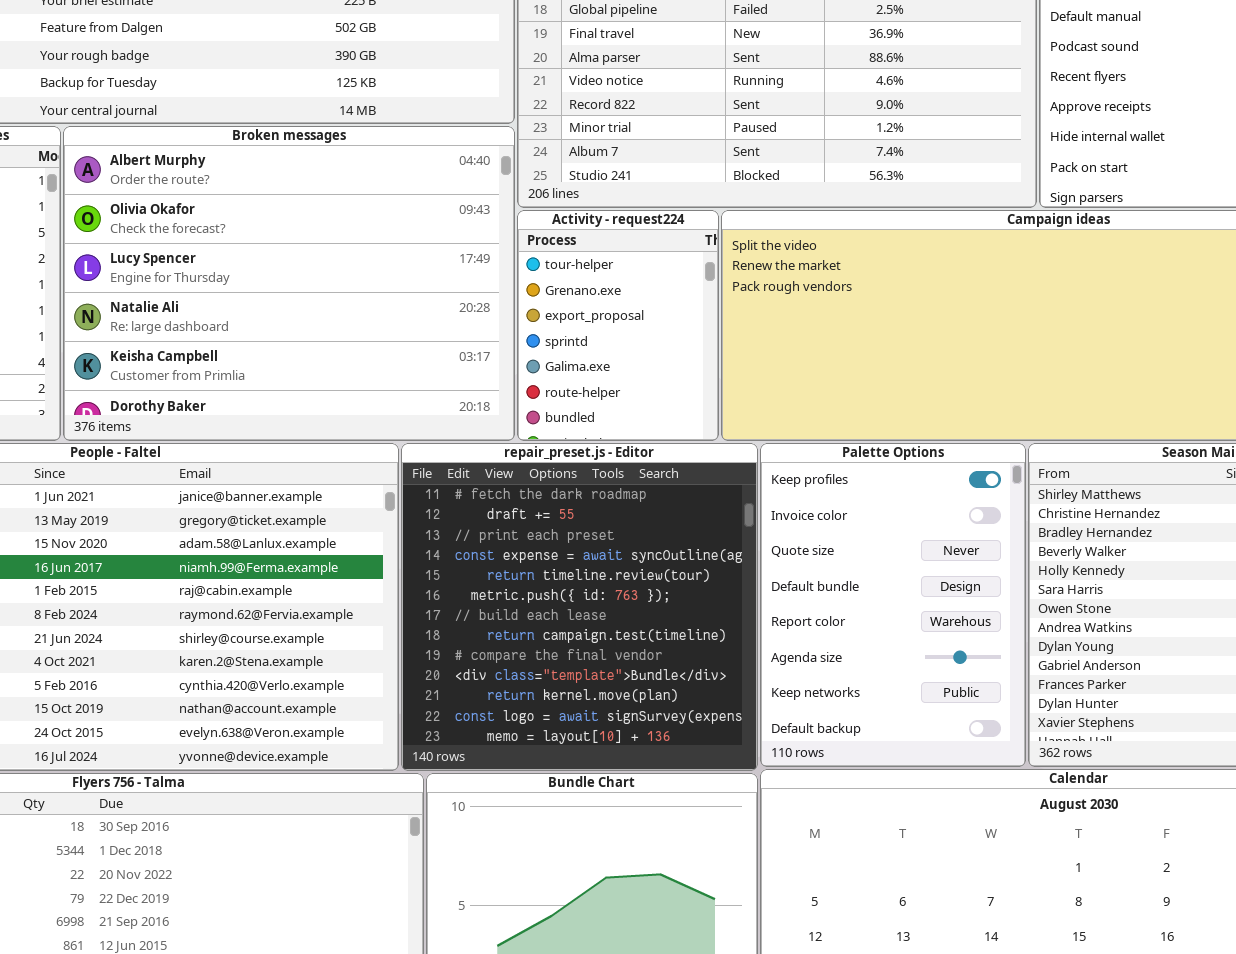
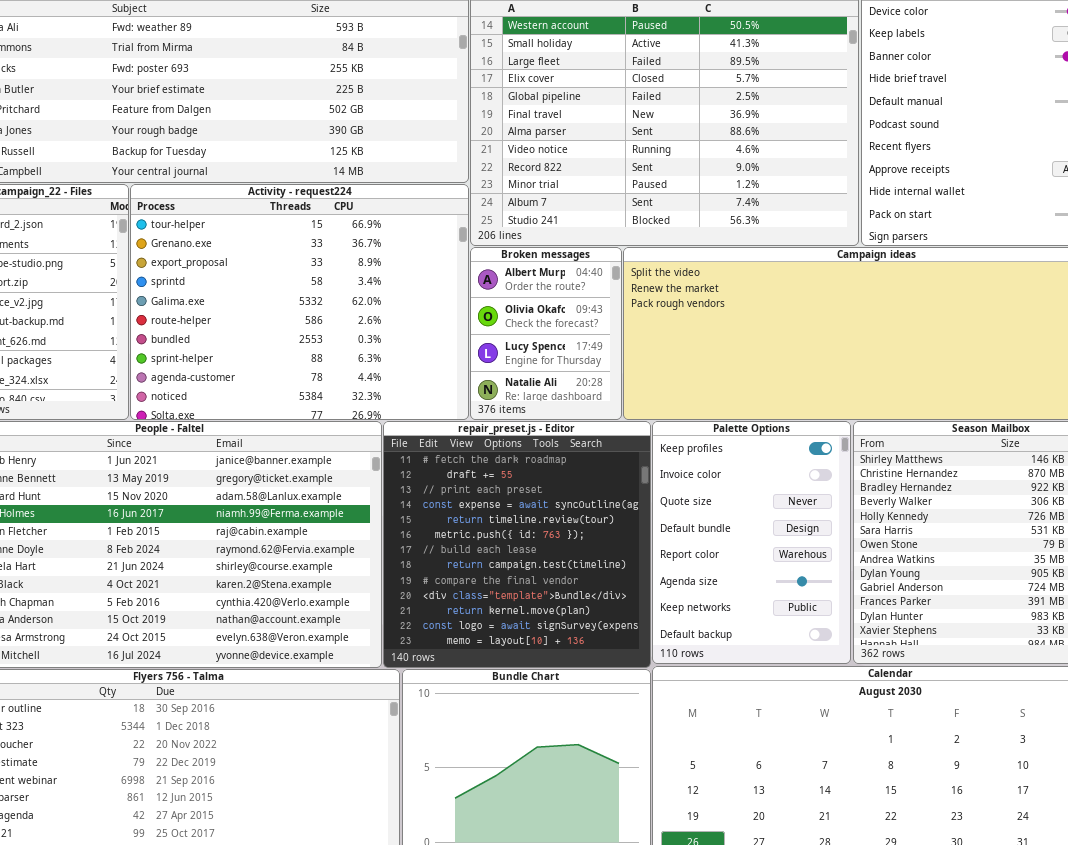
Broken messages: [63,126,515,441] -> [470,247,622,420], moved, resized
Activity - request224: [517,210,719,441] -> [130,184,469,420], moved, resized

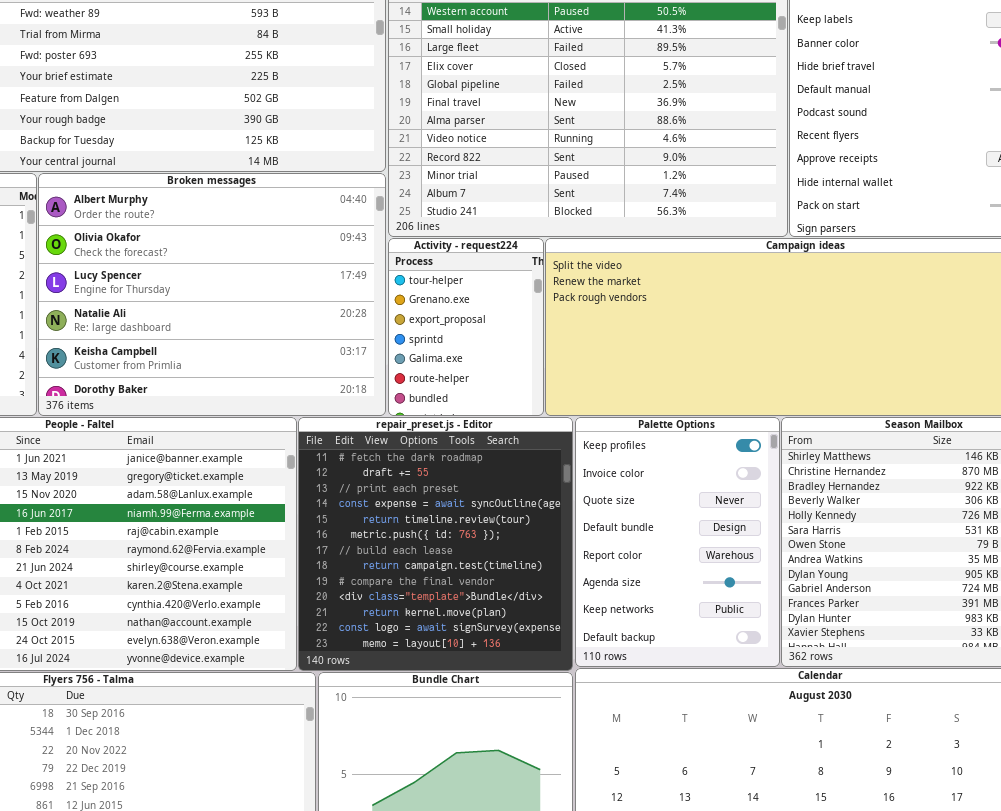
Activity - request224: [130,184,469,420] -> [388,238,544,416], moved, resized
Broken messages: [470,247,622,420] -> [38,173,386,416], moved, resized

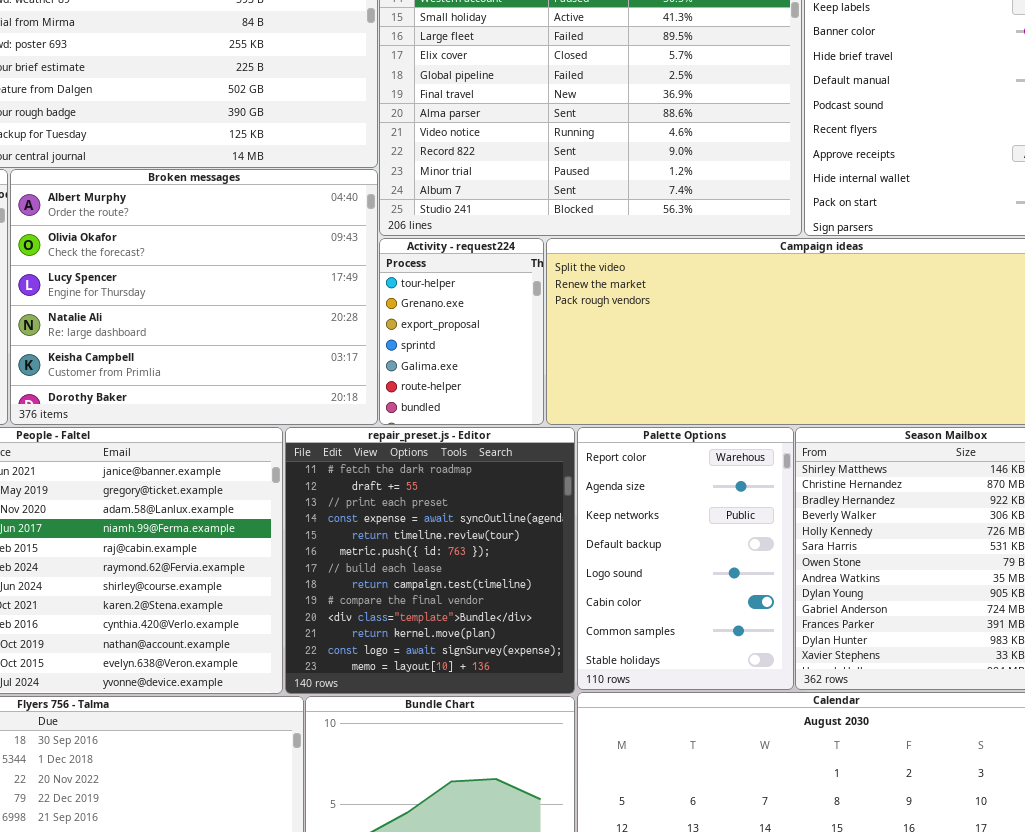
Palette Options: [575,417,780,667] -> [577,427,794,690], scrolled down 4 rows

